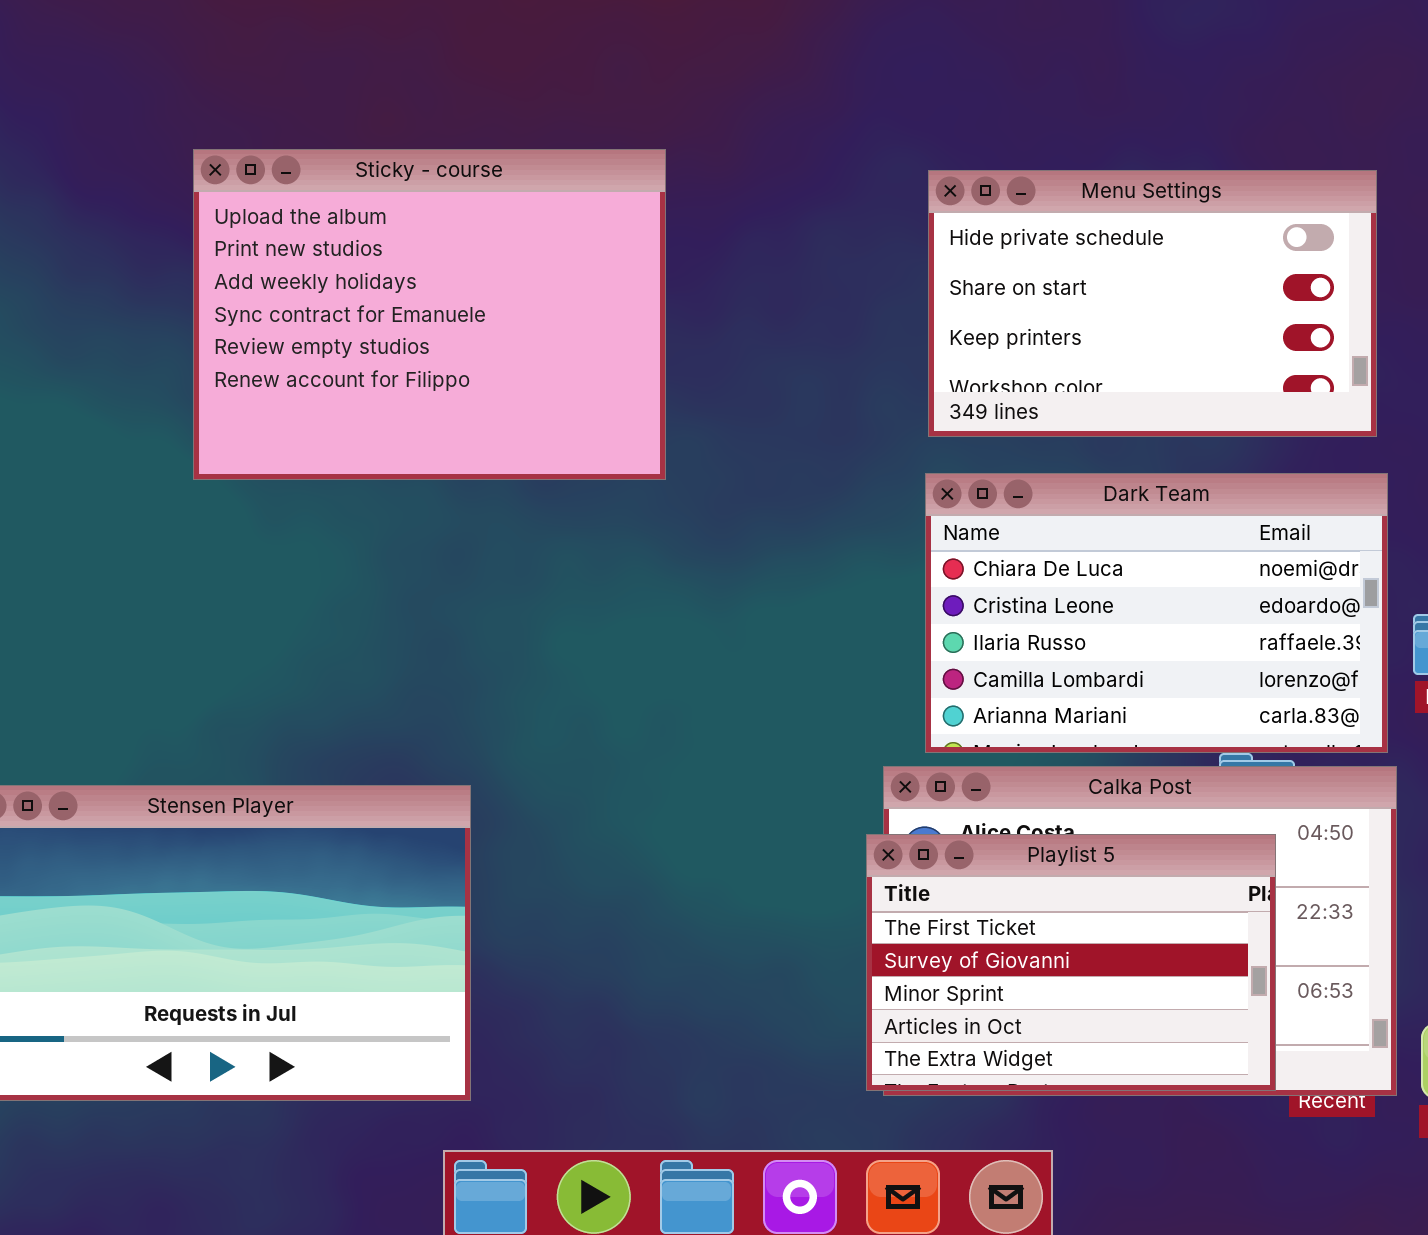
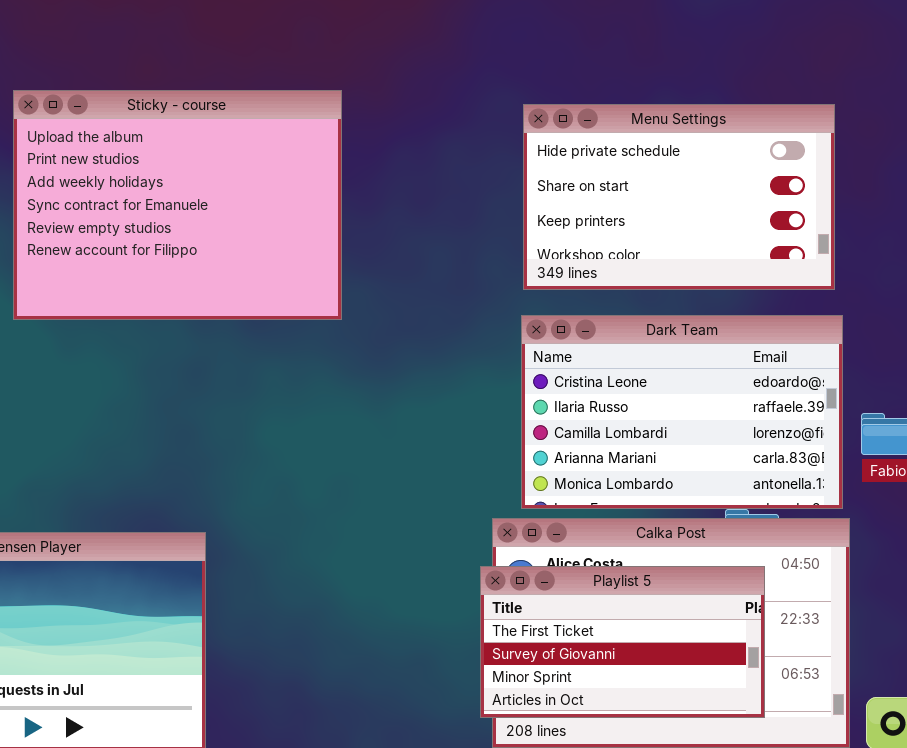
Dark Team: [925,473,1388,753] -> [521,315,843,509], scrolled down 1 row
Playlist 5: [866,834,1276,1091] -> [480,566,765,718], resized

